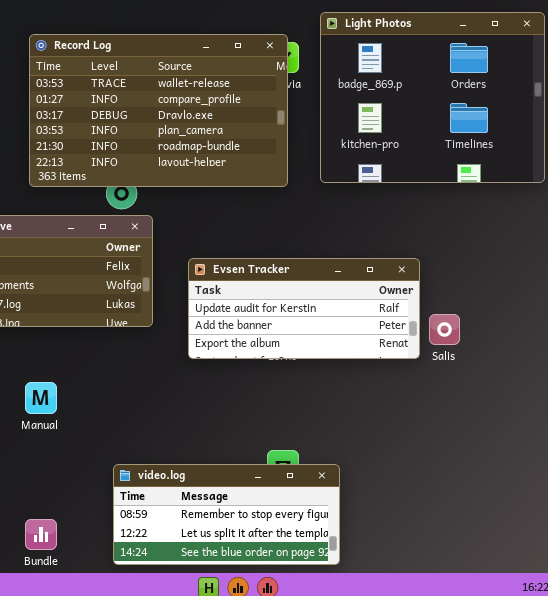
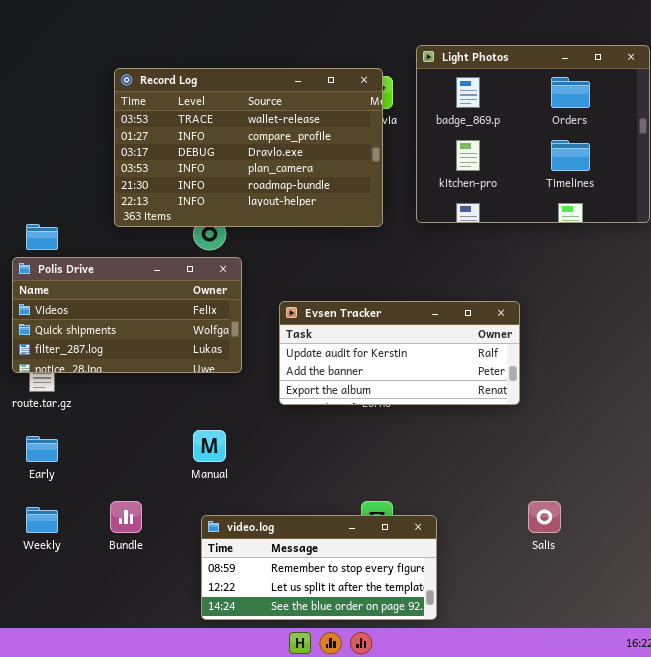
Salis: [429,314,460,345] -> [528,501,561,533], moved
Manual: [25,382,57,414] -> [193,430,226,462], moved
Bundle: [25,519,57,550] -> [110,501,142,533], moved

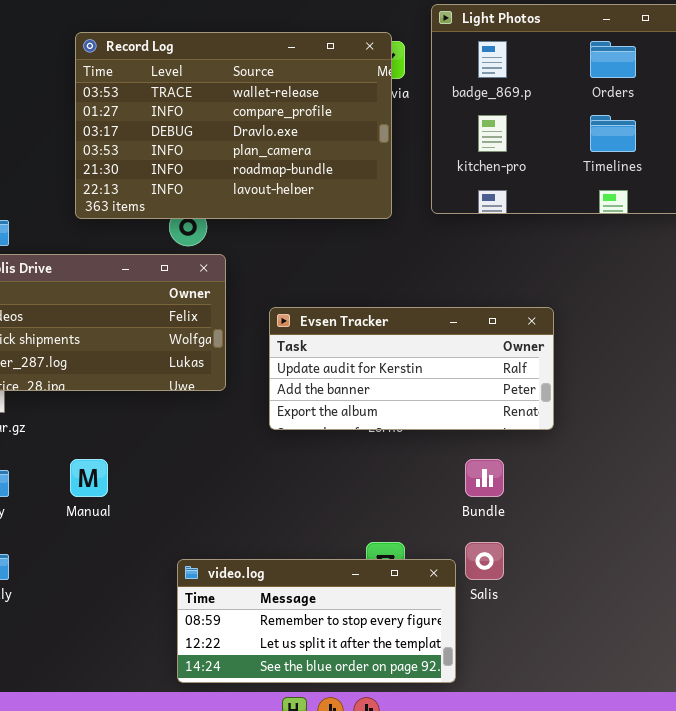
Manual: [193,430,226,462] -> [70,459,108,497], moved
Bundle: [110,501,142,533] -> [465,459,504,497], moved
Salis: [528,501,561,533] -> [465,542,504,580], moved

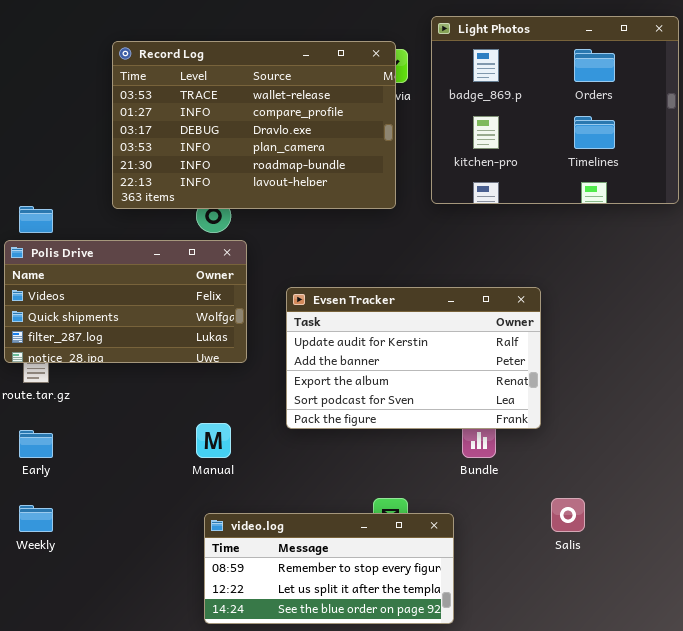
Evsen Tracker: [269,307,554,430] -> [286,287,541,429], resized
Manual: [70,459,108,497] -> [196,423,231,458], moved
Salis: [465,542,504,580] -> [551,498,585,532], moved

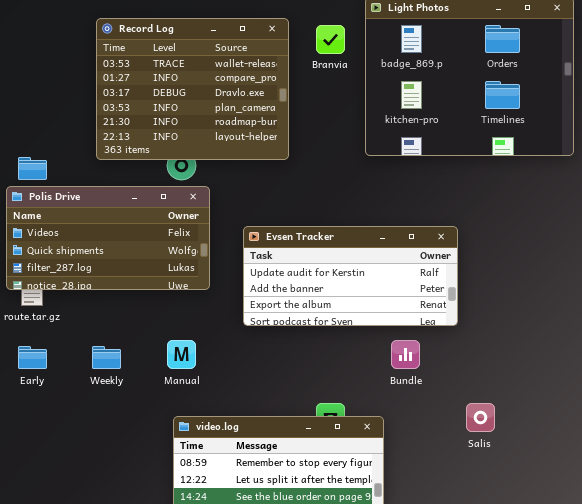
Record Log: [112,41,396,209] -> [96,18,289,160], resized
Evsen Tracker: [286,287,541,429] -> [243,226,458,326], resized
Weekly: [19,505,53,532] -> [92,346,121,369], moved

